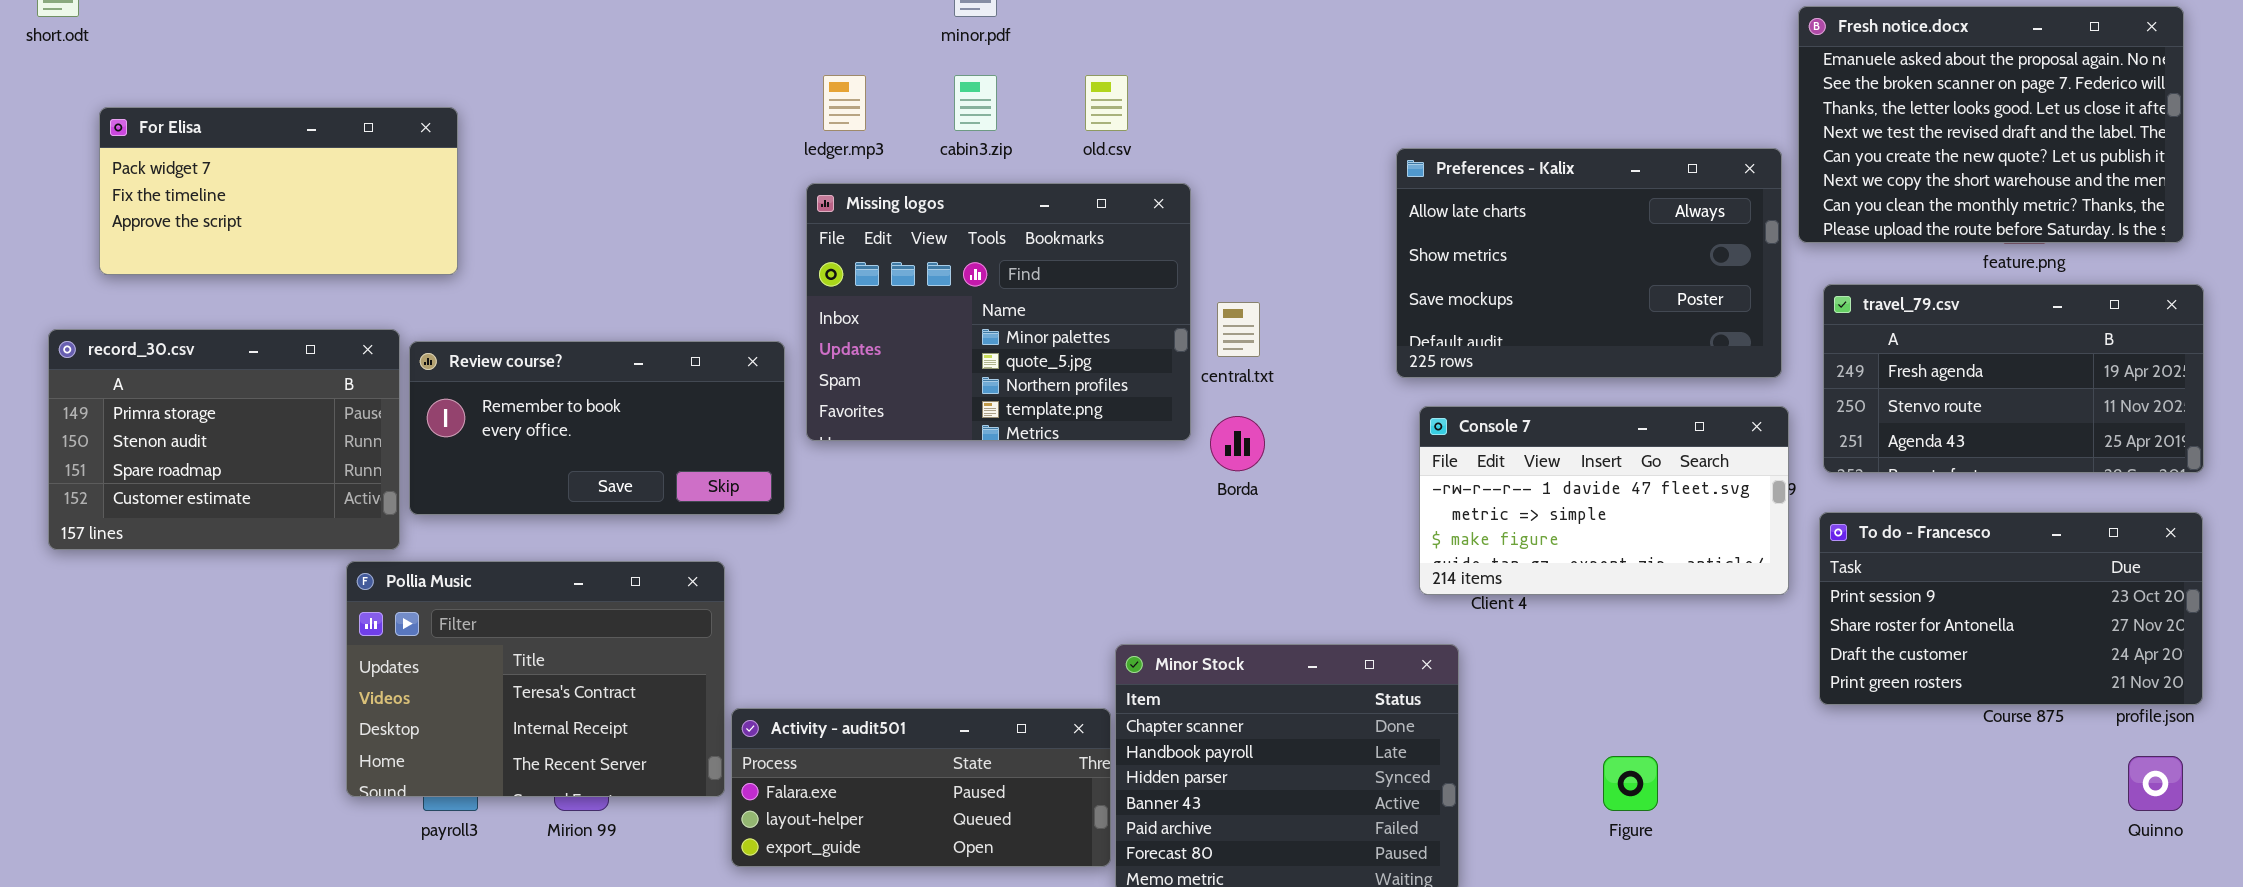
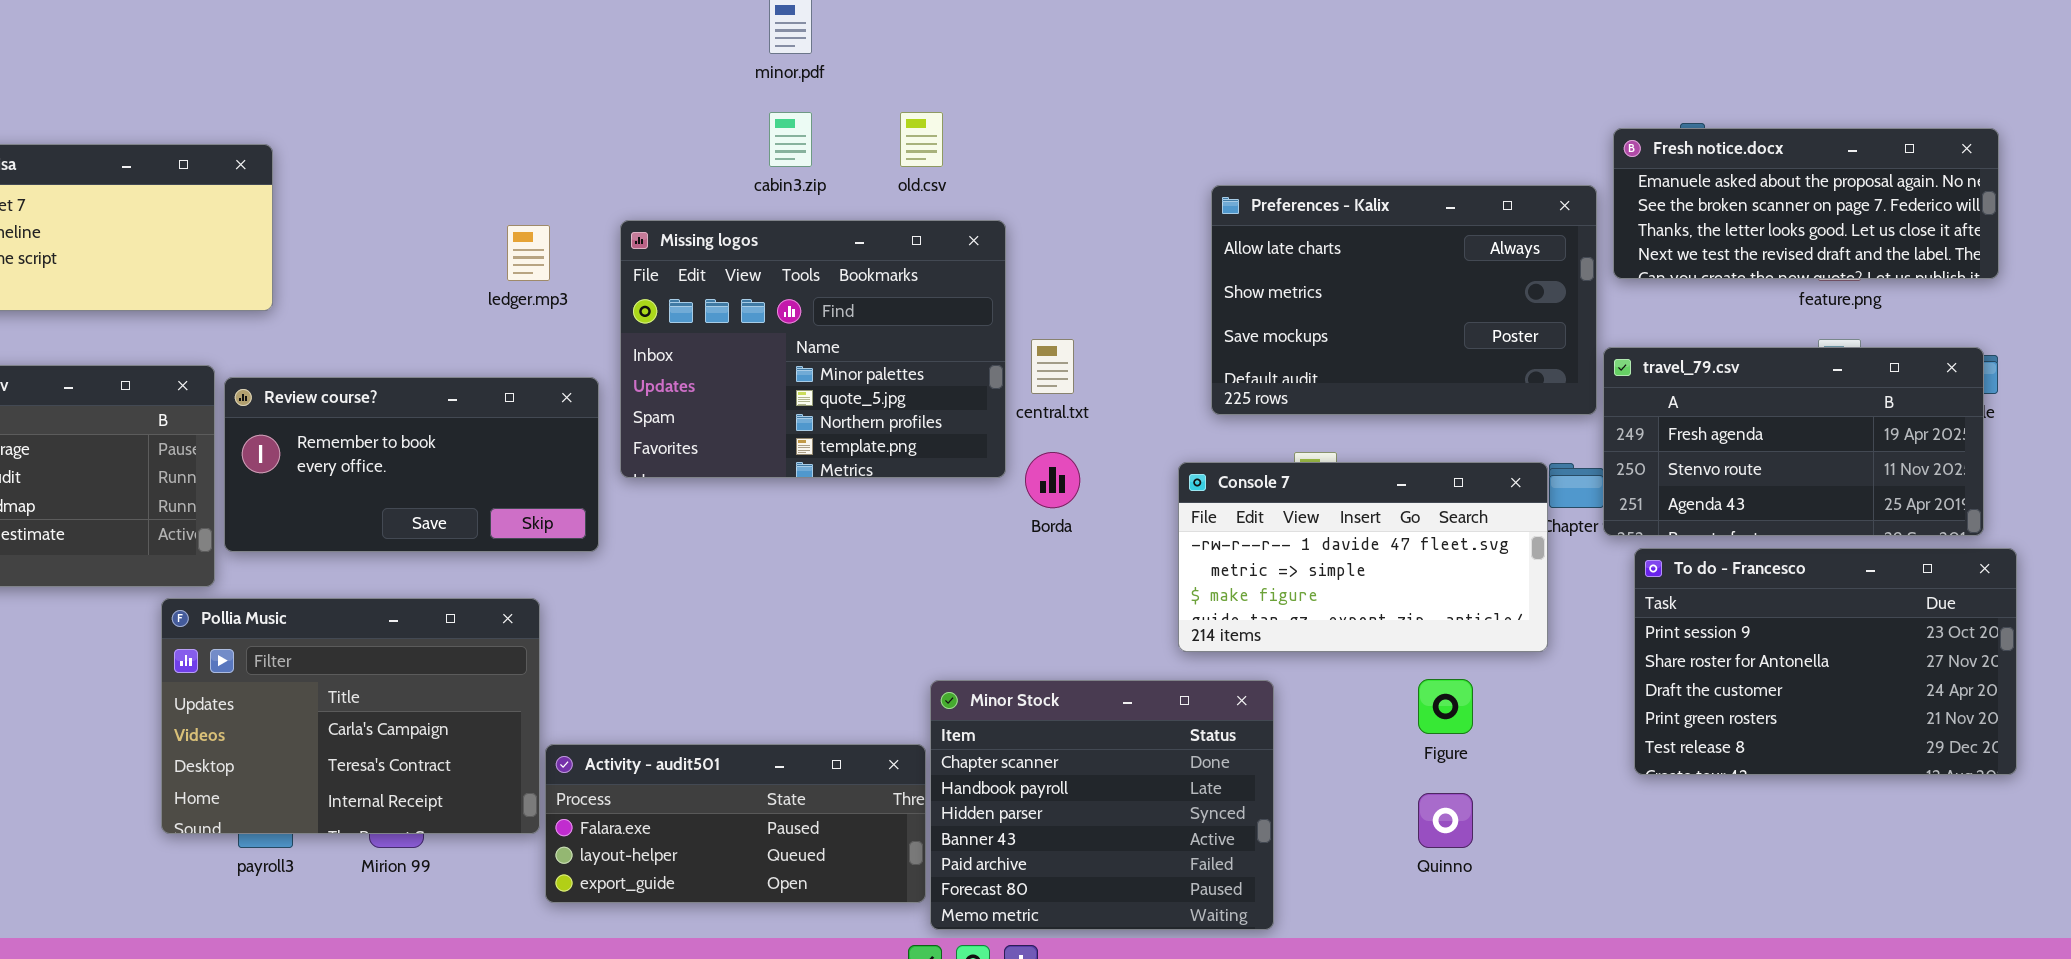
Fresh notice.docx: [1798,6,2184,243] -> [1613,128,1999,279], resized
ledger.mp3: [823,75,866,131] -> [507,225,550,281], moved
travel_79.csv: [1823,284,2204,473] -> [1603,347,1984,536], moved
Console 7: [1419,406,1789,595] -> [1178,462,1548,652], moved
To do - Francesco: [1819,512,2203,705] -> [1634,548,2017,775], resized
Pollia Music: [346,561,725,797] -> [161,598,540,834], scrolled up 1 row
Figure: [1603,756,1658,811] -> [1418,679,1473,734], moved
Quinno: [2128,756,2183,811] -> [1418,793,1473,848], moved

